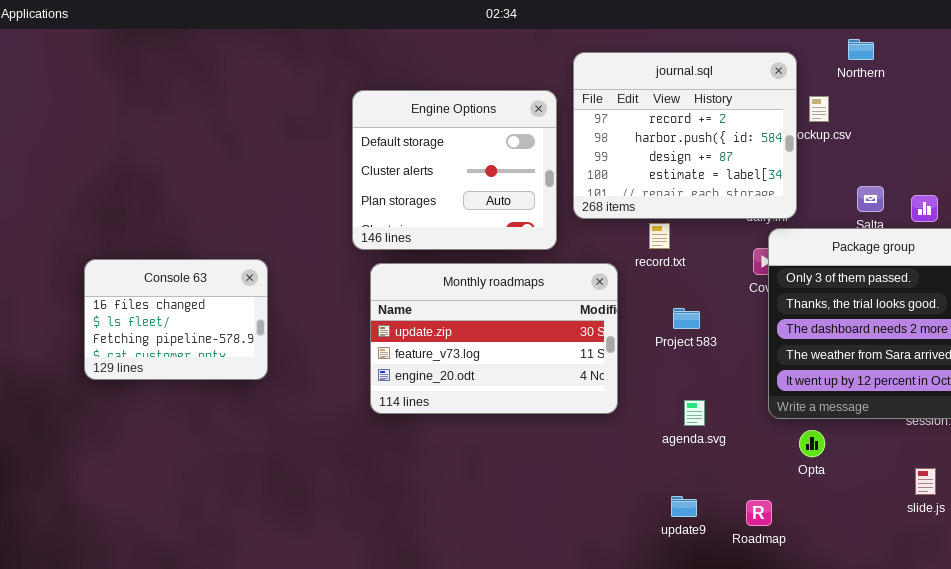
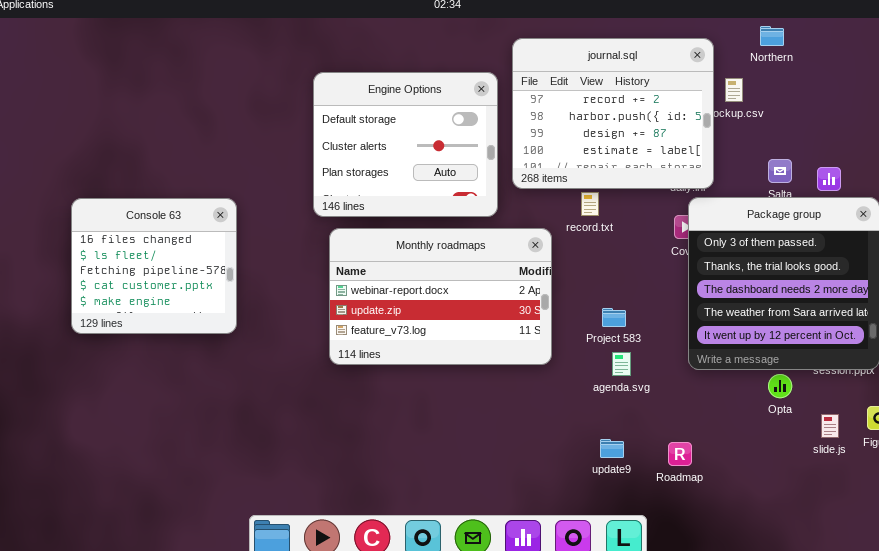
Console 63: [84,259,268,380] -> [71,198,237,334], resized
Monthly roadmaps: [370,263,618,414] -> [329,228,552,365], scrolled up 1 row
Project 583: [673,308,700,329] -> [602,308,626,327], moved
Opta: [799,430,825,457] -> [768,374,792,398], moved

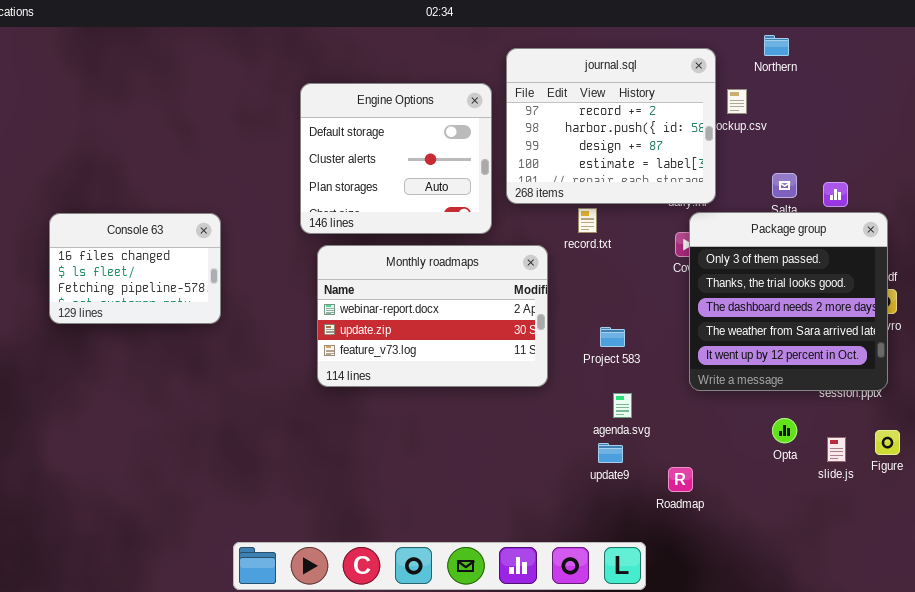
Console 63: [71,198,237,334] -> [49,213,221,324], resized
agenda.svg: [612,352,631,376] -> [613,393,632,418], moved
Opta: [768,374,792,398] -> [772,418,797,443], moved
update9: [600,439,624,458] -> [598,443,623,463], moved

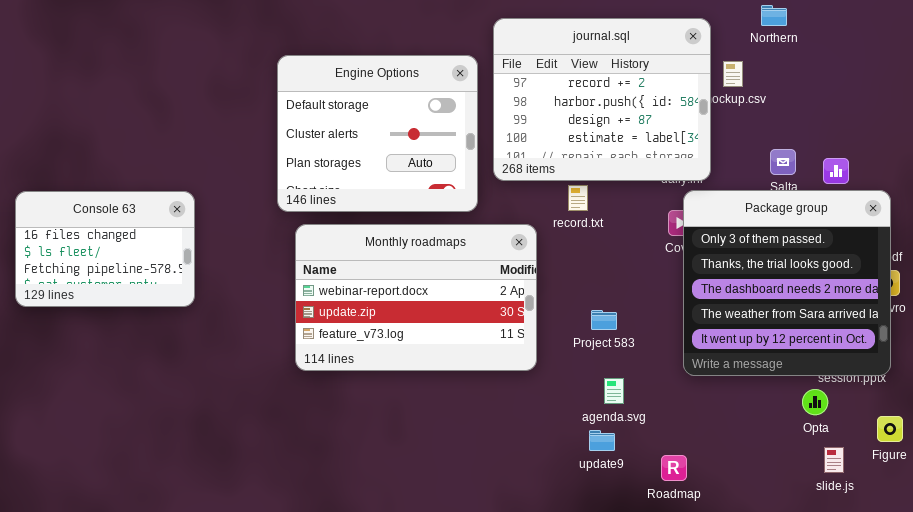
Opta: [772,418,797,443] -> [802,389,828,415], moved
slide.js: [827,437,846,462] -> [824,447,844,473], moved

